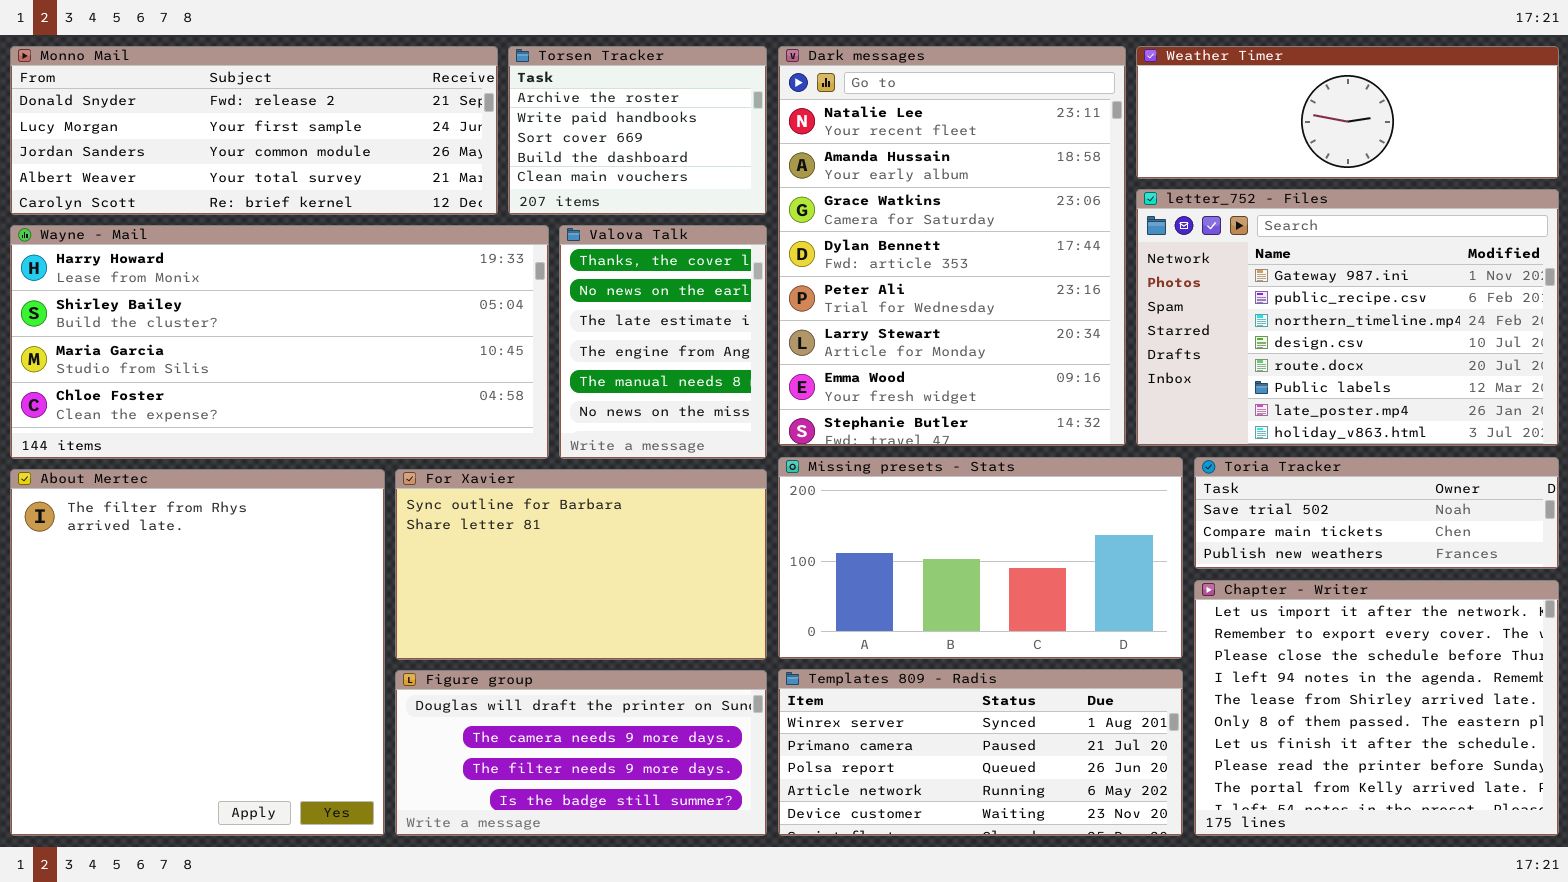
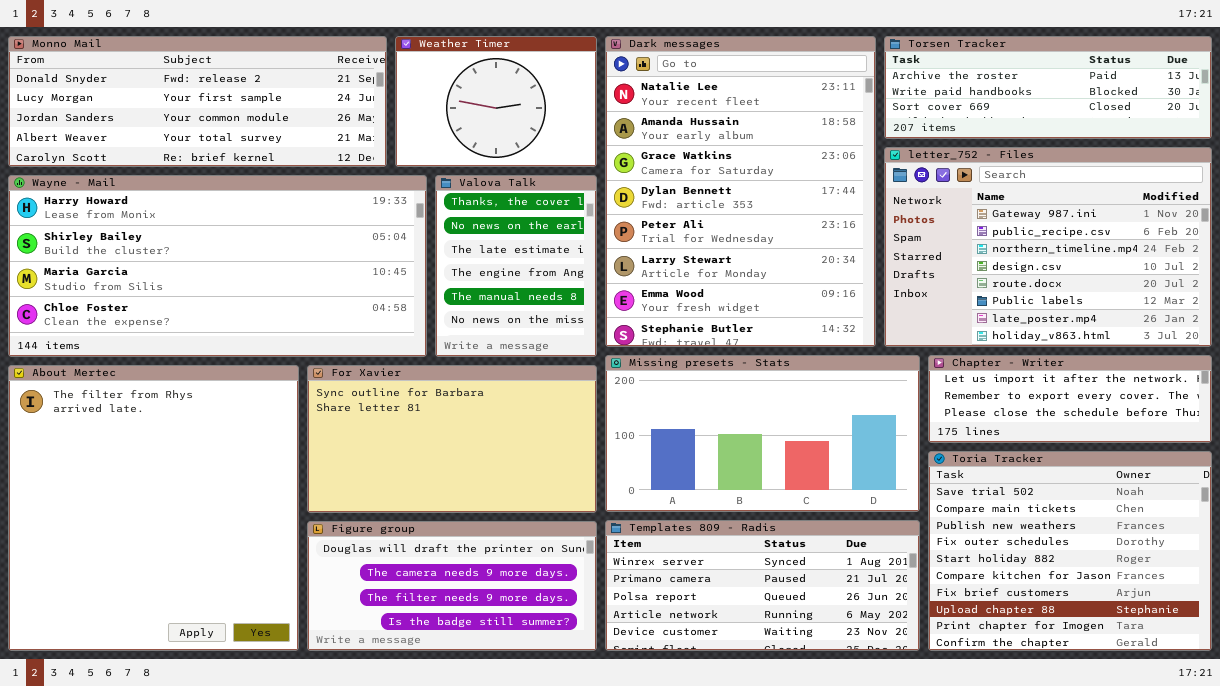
Torsen Tracker: [508,46,767,215] -> [884,36,1212,139], moved, resized
Weather Timer: [1136,46,1559,179] -> [395,36,597,167], moved, resized
Toria Tracker: [1194,457,1559,569] -> [928,451,1212,651], moved, resized
Chapter - Writer: [1194,580,1559,836] -> [928,355,1212,443], moved, resized

